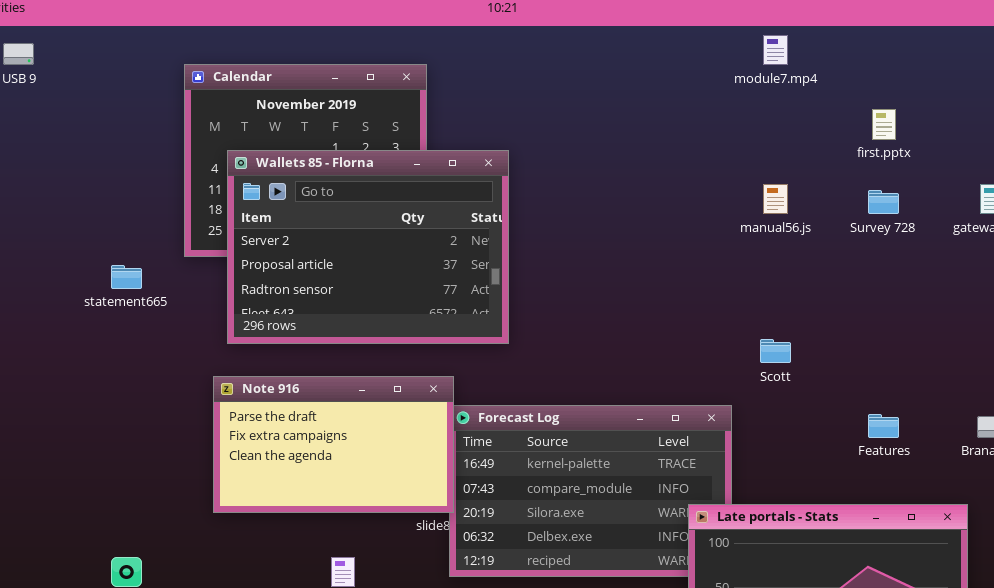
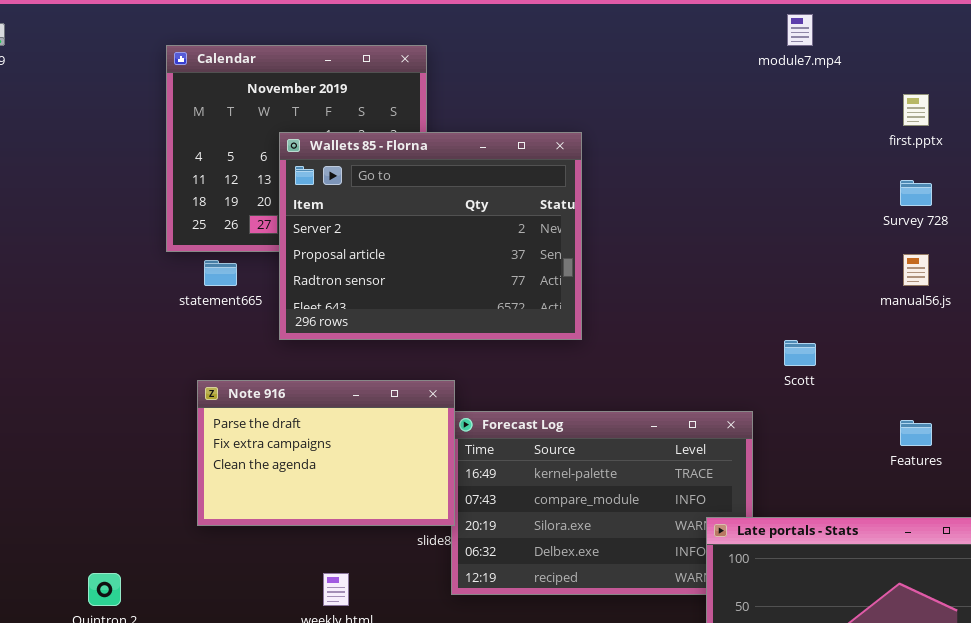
Wallets 85 - Florna: [227,150,509,344] -> [279,132,582,340], moved
manual56.js: [763,184,788,214] -> [903,254,929,286], moved
statement665: [111,265,142,289] -> [204,260,237,286], moved

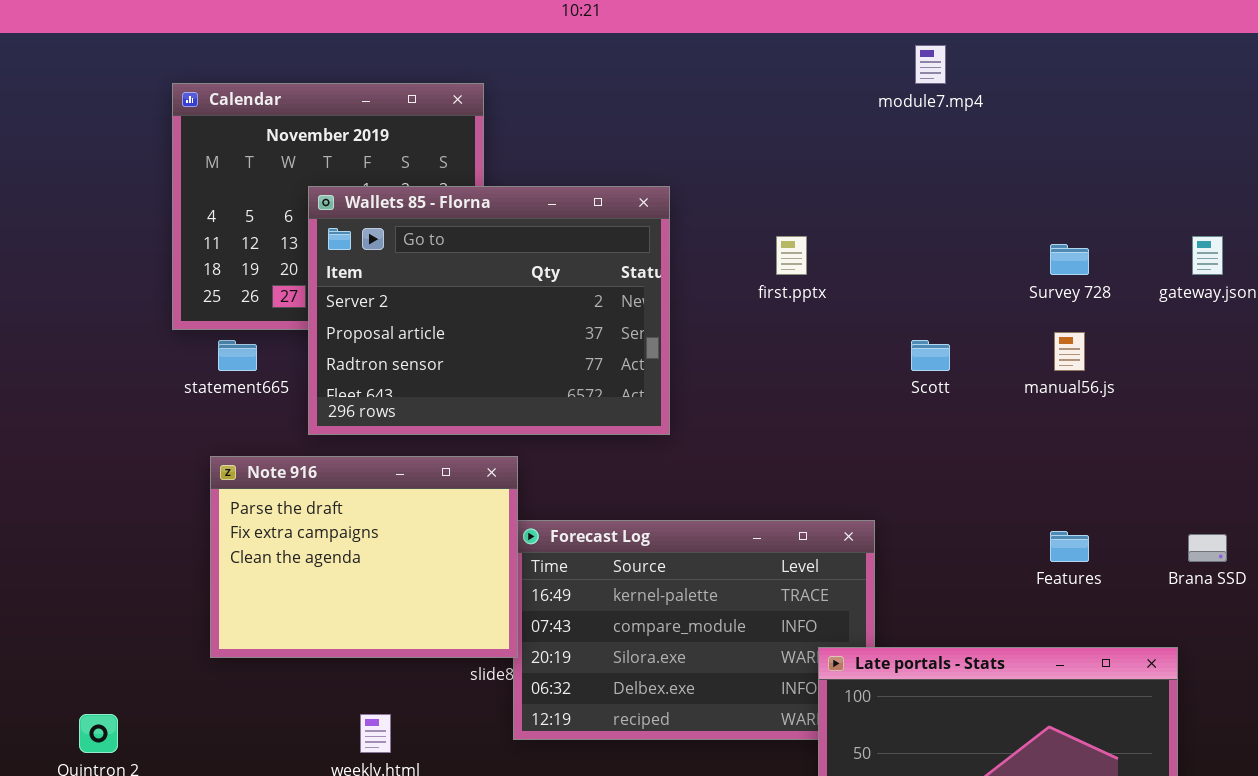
first.pptx: [903,94,929,126] -> [776,236,807,275], moved
Scott: [784,340,816,366] -> [911,340,950,371], moved
Note 916: [197,380,455,526] -> [210,456,518,658], resized

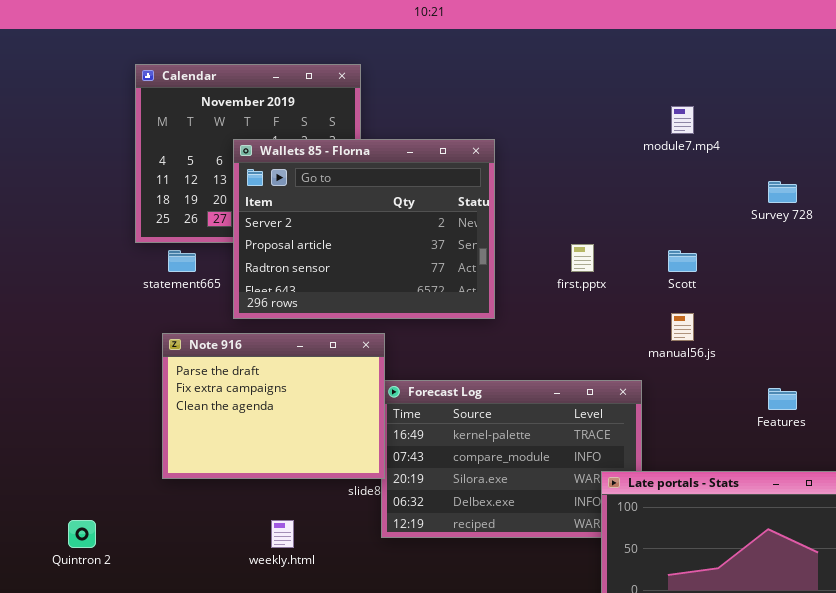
module7.mp4: [915,45,946,84] -> [671,106,694,134], moved
first.pptx: [776,236,807,275] -> [571,244,594,272], moved
manual56.js: [1054,332,1085,371] -> [671,313,694,341], moved

